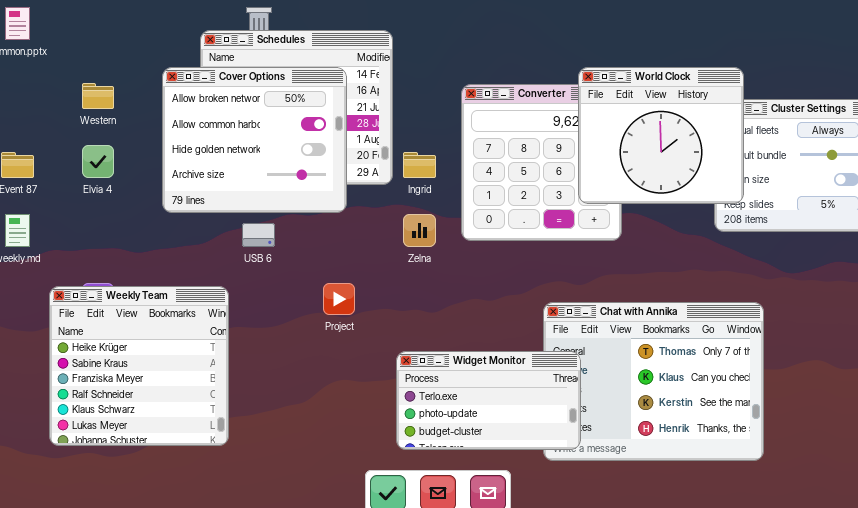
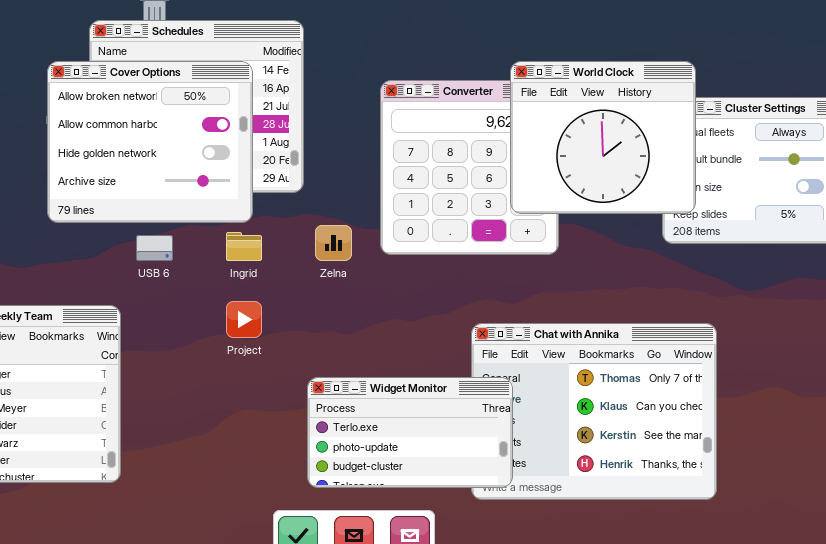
Ingrid: [403,152,436,178] -> [226,232,262,261], moved

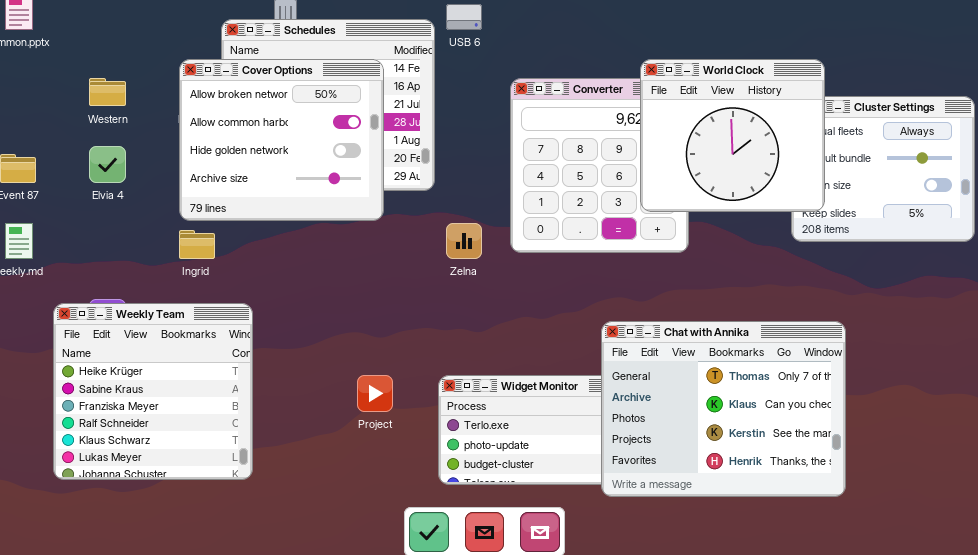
Ingrid: [226,232,262,261] -> [179,230,215,259], moved
USB 6: [136,235,173,261] -> [446,4,482,30], moved
Project: [226,301,262,338] -> [357,375,393,412], moved
Chat with Annika: [471,323,717,500] -> [601,321,846,497], raised

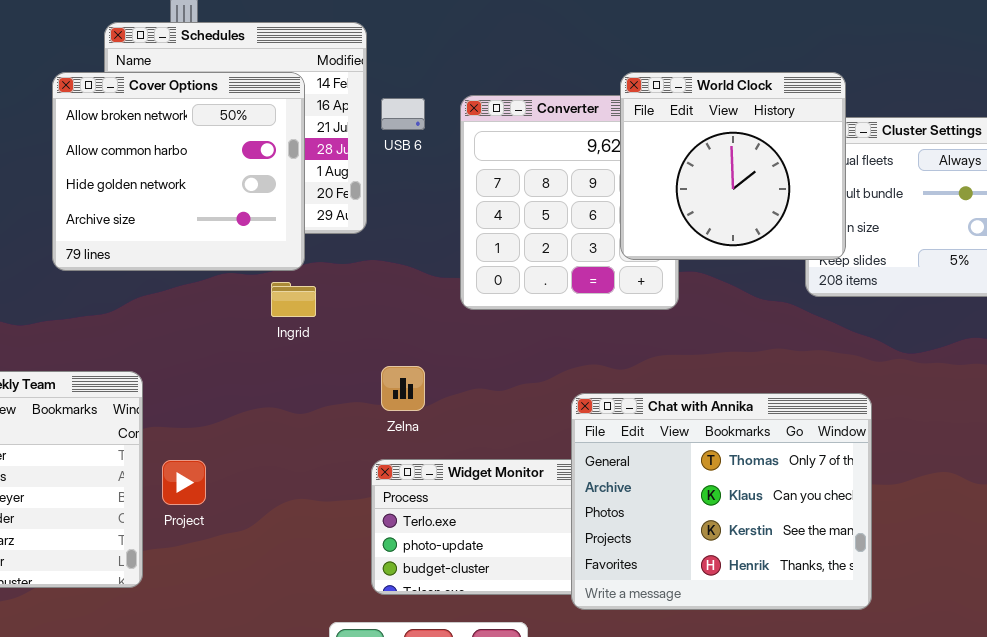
USB 6: [446,4,482,30] -> [381,98,425,130], moved
Zelna: [446,223,482,259] -> [381,366,425,411], moved
Ingrid: [179,230,215,259] -> [271,282,316,317], moved
Project: [357,375,393,412] -> [162,460,206,505], moved

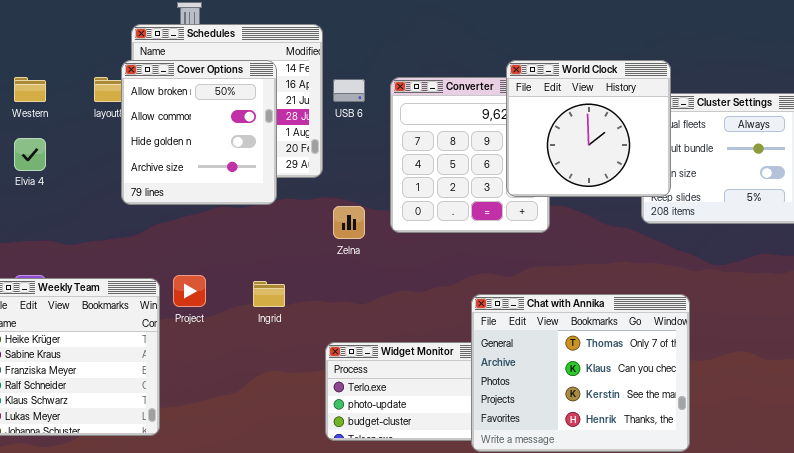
Cover Options: [52,72,305,271] -> [121,60,277,205], resized
Ingrid: [271,282,316,317] -> [253,281,285,307], moved
Zelna: [381,366,425,411] -> [333,206,365,239], moved
Project: [162,460,206,505] -> [173,275,206,307], moved

